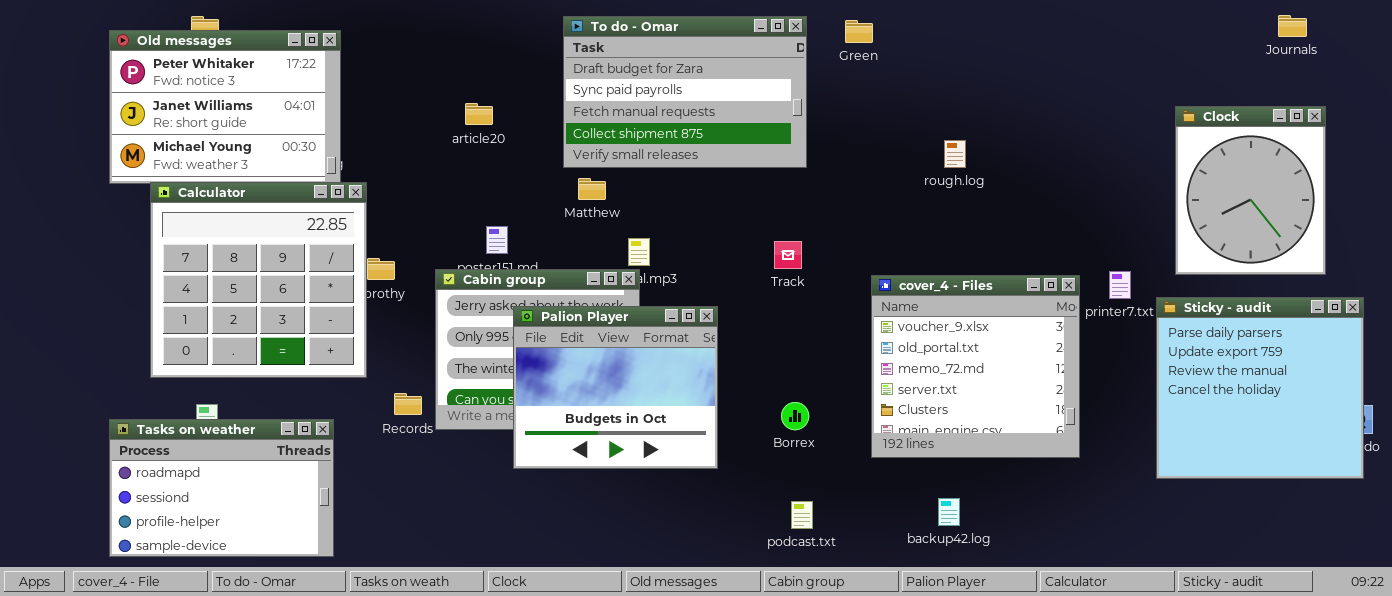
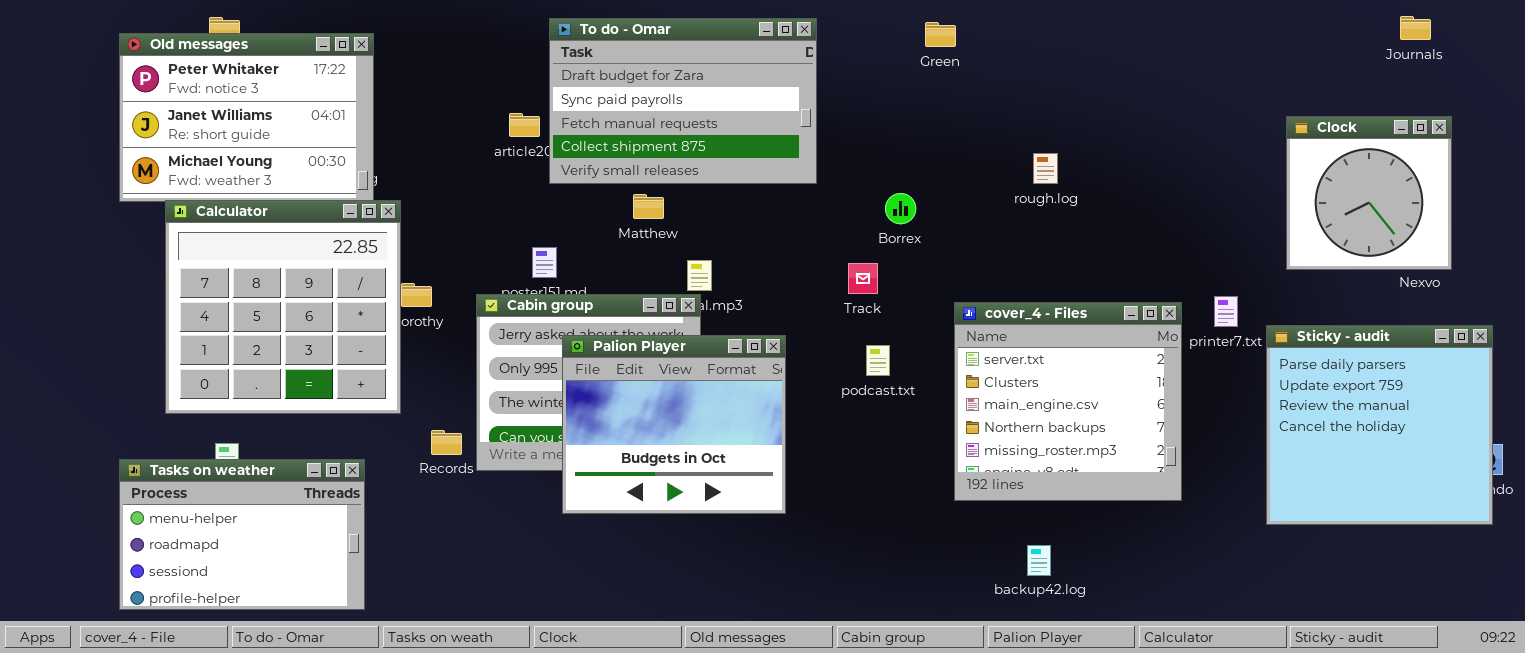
To do - Omar: [563,16,807,168] -> [549,18,817,184], moved
Clock: [1175,106,1326,275] -> [1286,116,1452,270], resized
cover_4 - Files: [871,275,1080,458] -> [954,302,1182,501], scrolled down 3 rows
Borrex: [781,402,809,430] -> [885,193,916,224], moved
Tasks on weather: [109,419,334,557] -> [119,459,365,610], scrolled up 1 row
podcast.txt: [791,501,813,529] -> [866,345,890,376], moved

